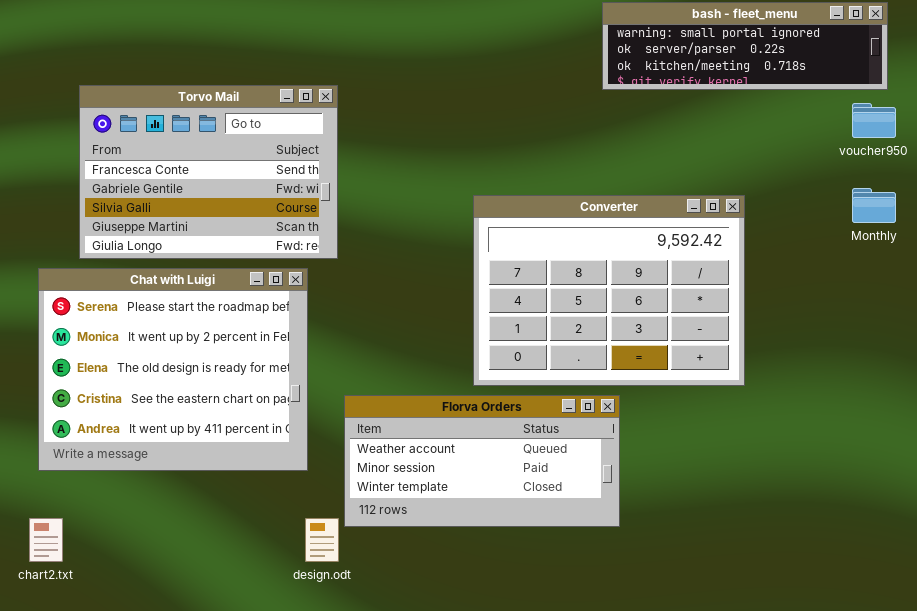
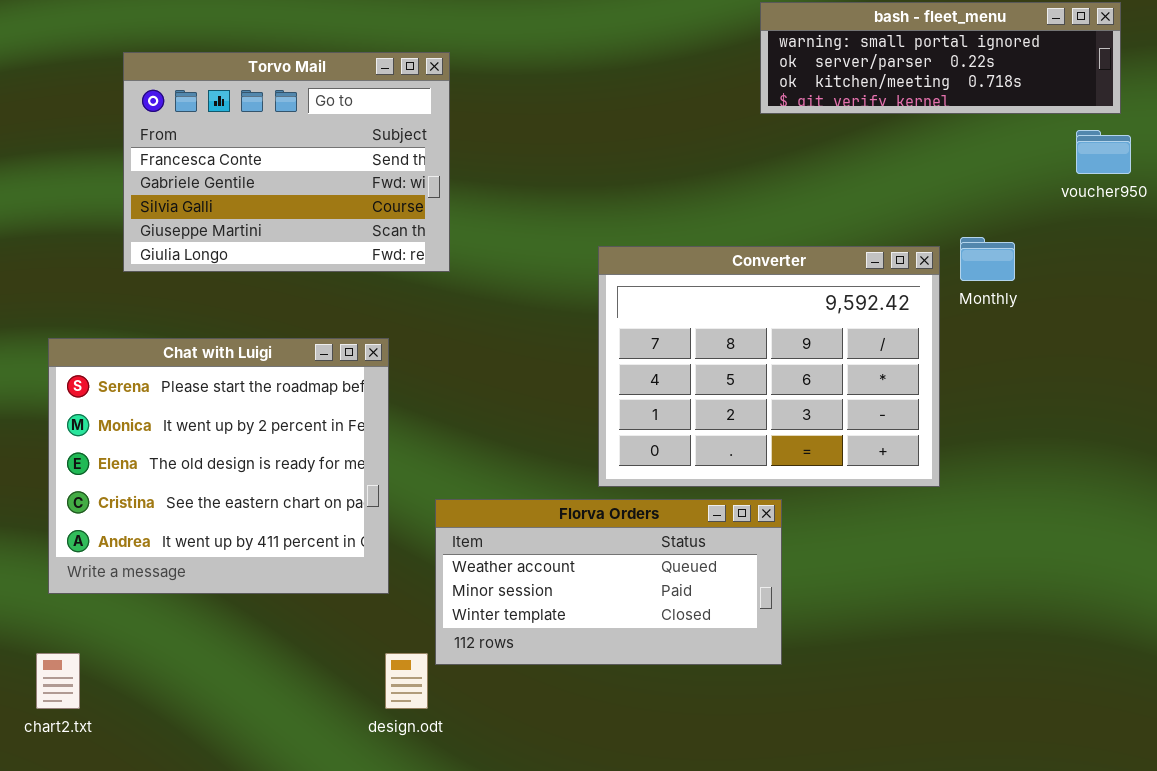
Torvo Mail: [79,85,338,259] -> [123,52,450,272], moved
Monthly: [852,188,896,223] -> [960,237,1015,281], moved

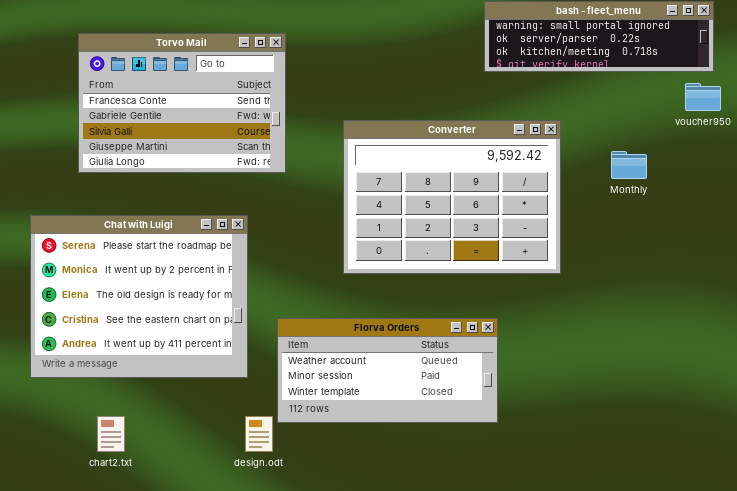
Converter: [598,246,940,487] -> [343,120,561,274], moved
chart2.txt: [36,653,80,709] -> [97,416,125,452], moved

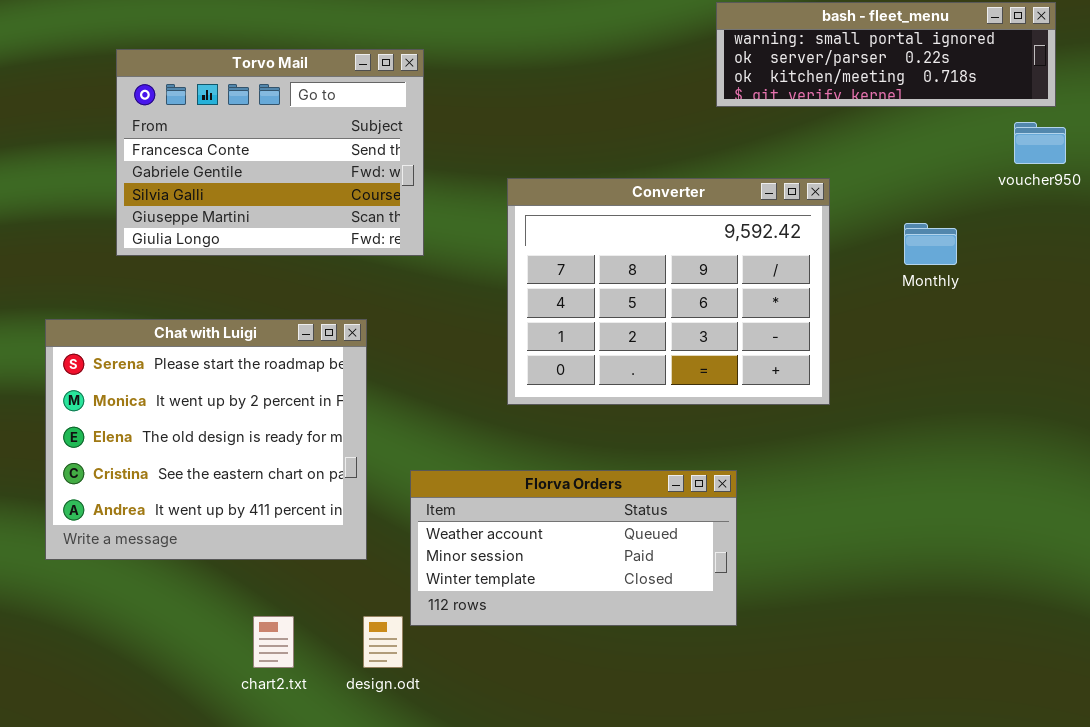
chart2.txt: [97,416,125,452] -> [253,616,294,668], moved

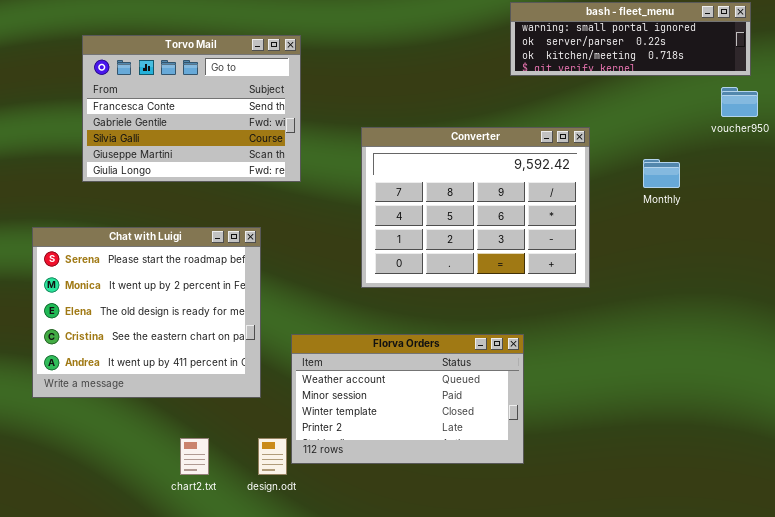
Florva Orders: [410,470,737,626] -> [291,334,524,464], resized

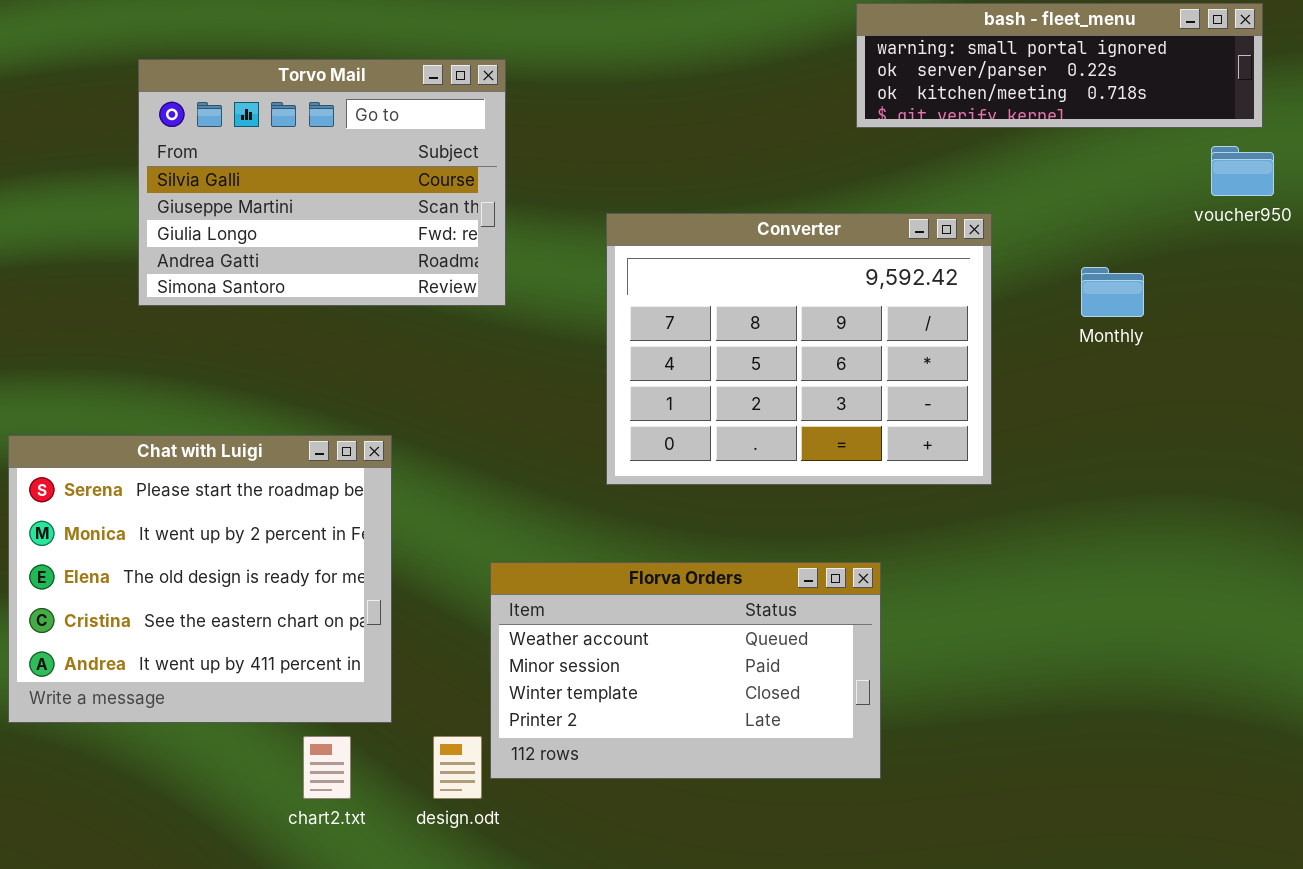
Torvo Mail: [82,35,301,182] -> [138,59,506,306], scrolled down 2 rows
Chat with Luigi: [32,227,261,398] -> [8,435,392,723], moved

